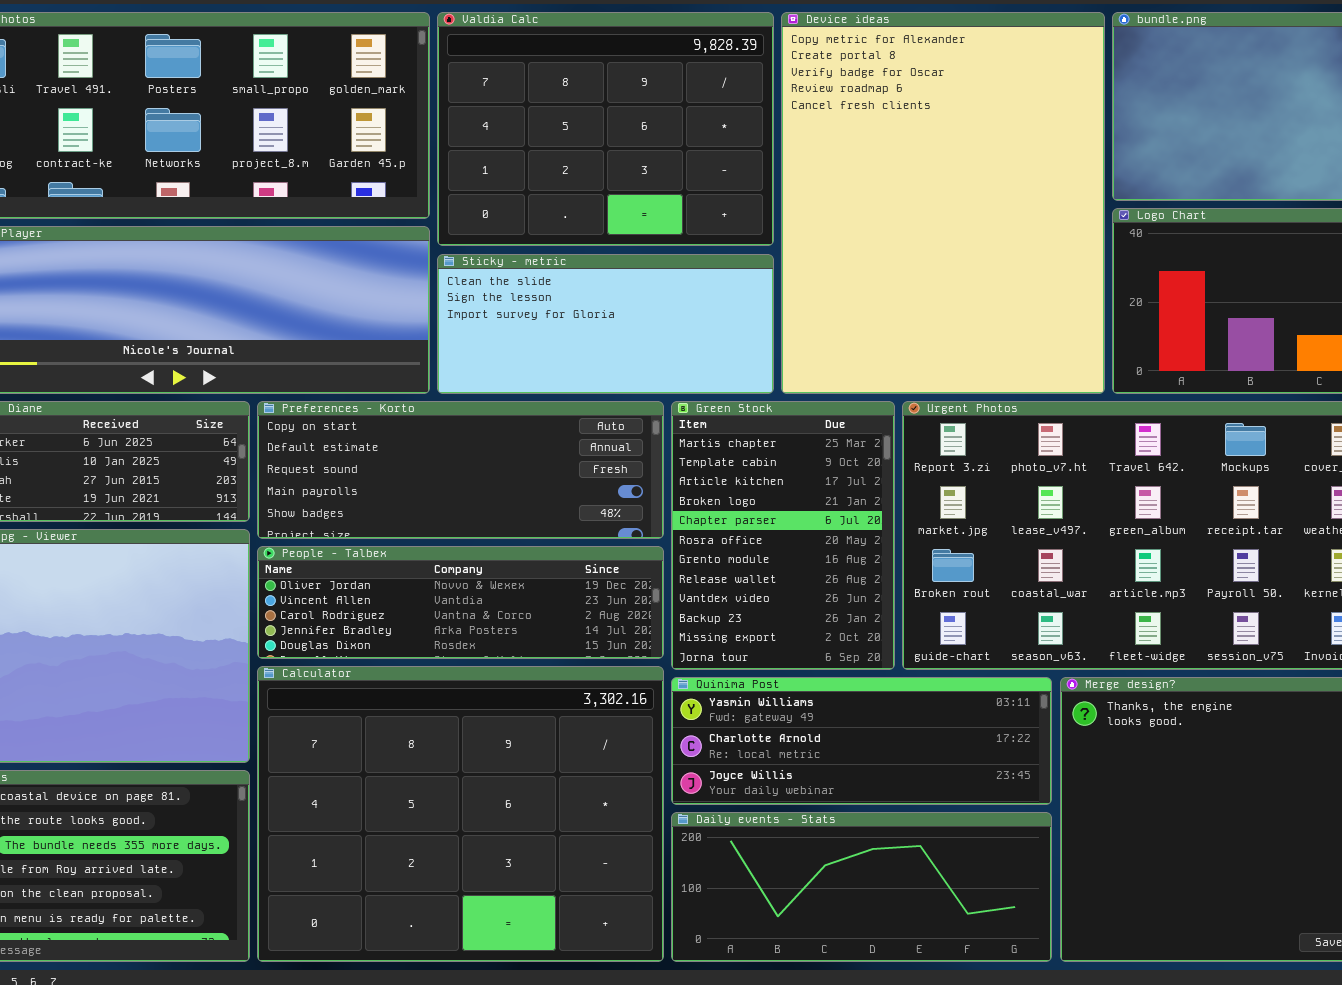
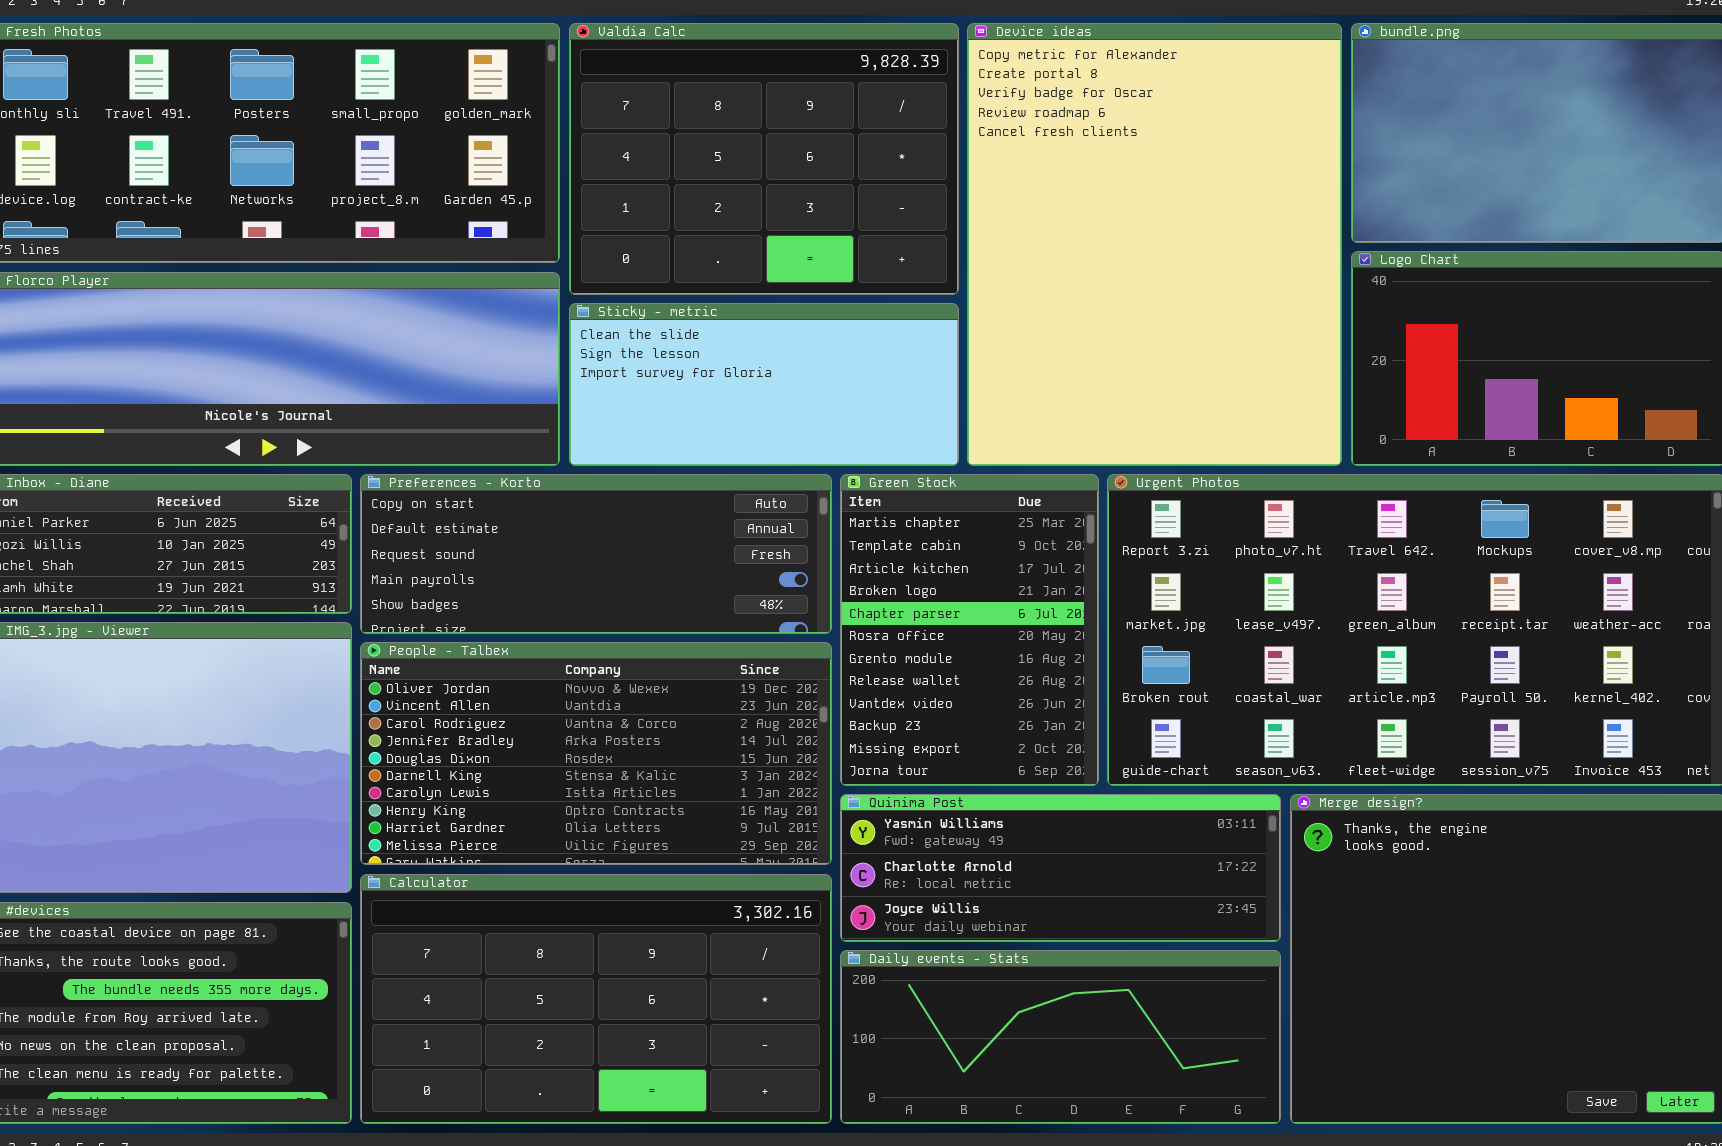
People - Talbex: [257,546,664,659] -> [360,642,832,865], resized
Calculator: [257,666,664,962] -> [360,874,832,1124], resized

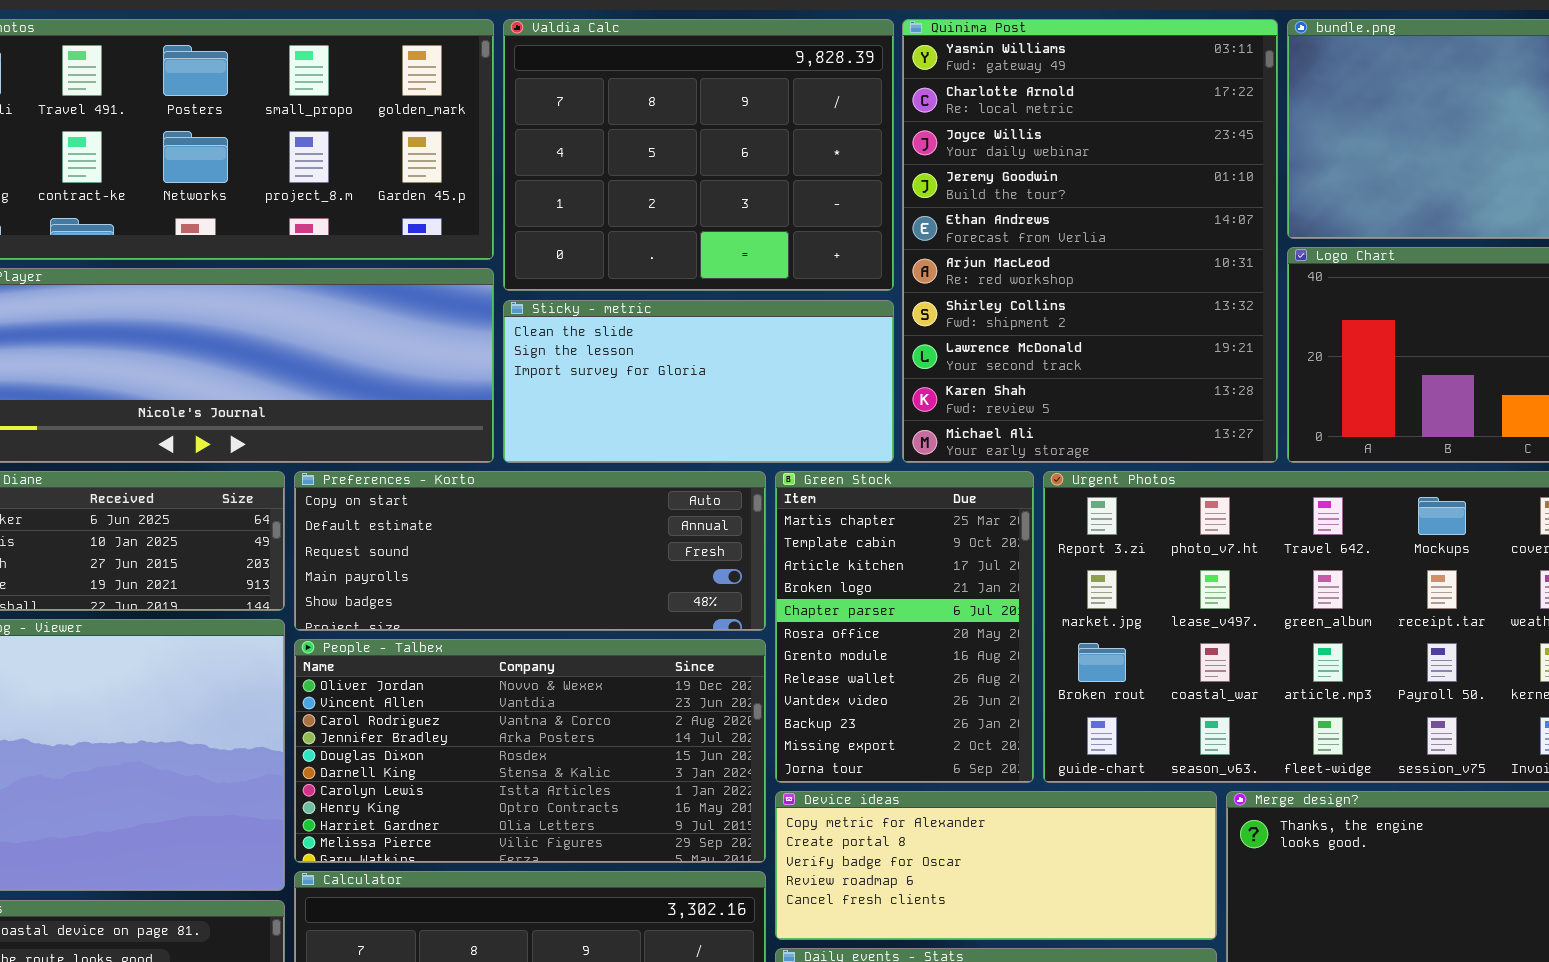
Device ideas: [967,23,1342,466] -> [775,791,1217,940], moved, resized
Quinima Post: [840,794,1281,942] -> [902,19,1278,463], moved, resized

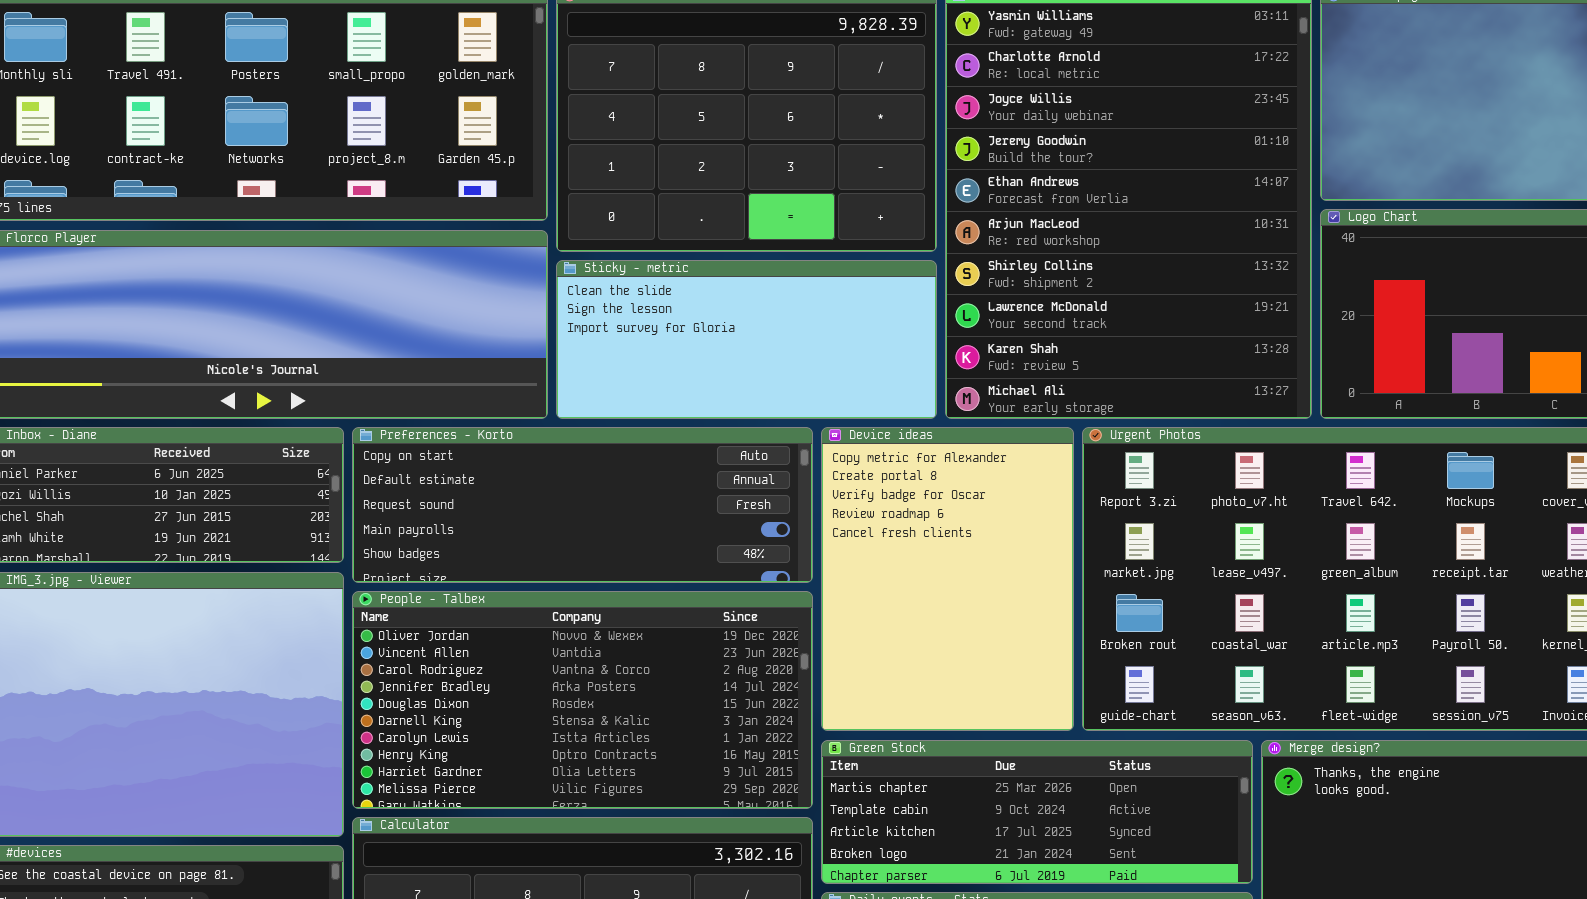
Green Stock: [775,471,1034,783] -> [821,740,1253,884], moved, resized
Device ideas: [775,791,1217,940] -> [821,427,1074,731], moved, resized

